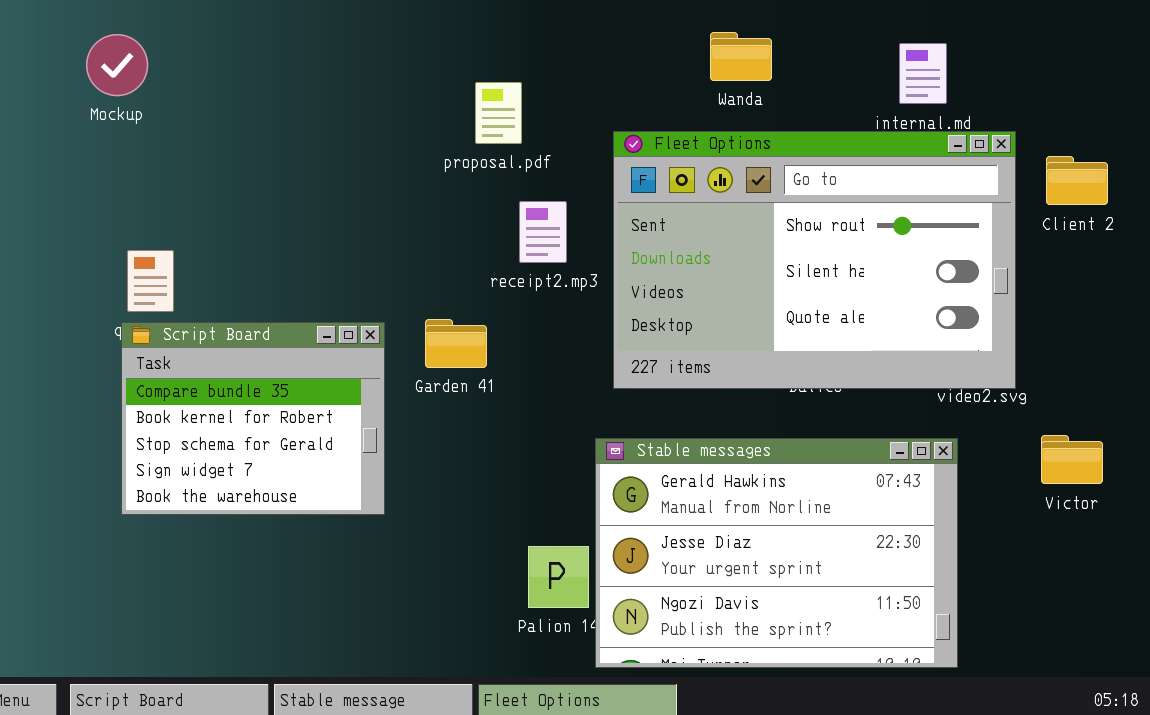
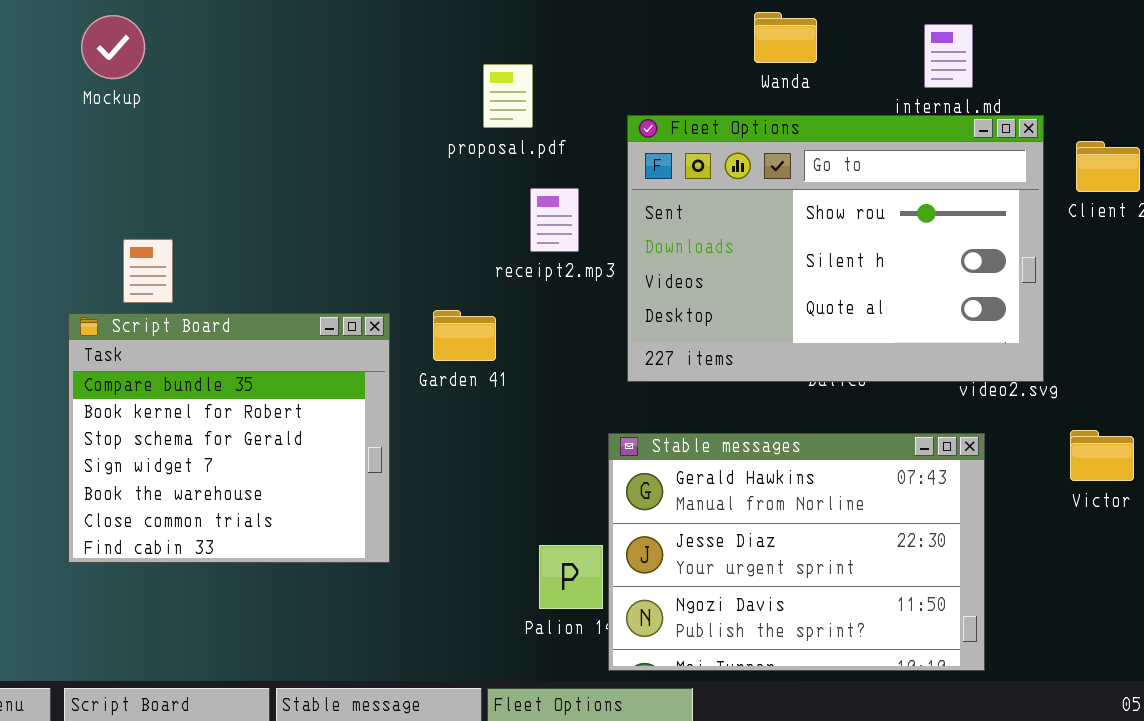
Wanda: [710,32,772,81] -> [754,12,817,63], moved
Script Board: [121,322,385,515] -> [68,313,390,563], resized

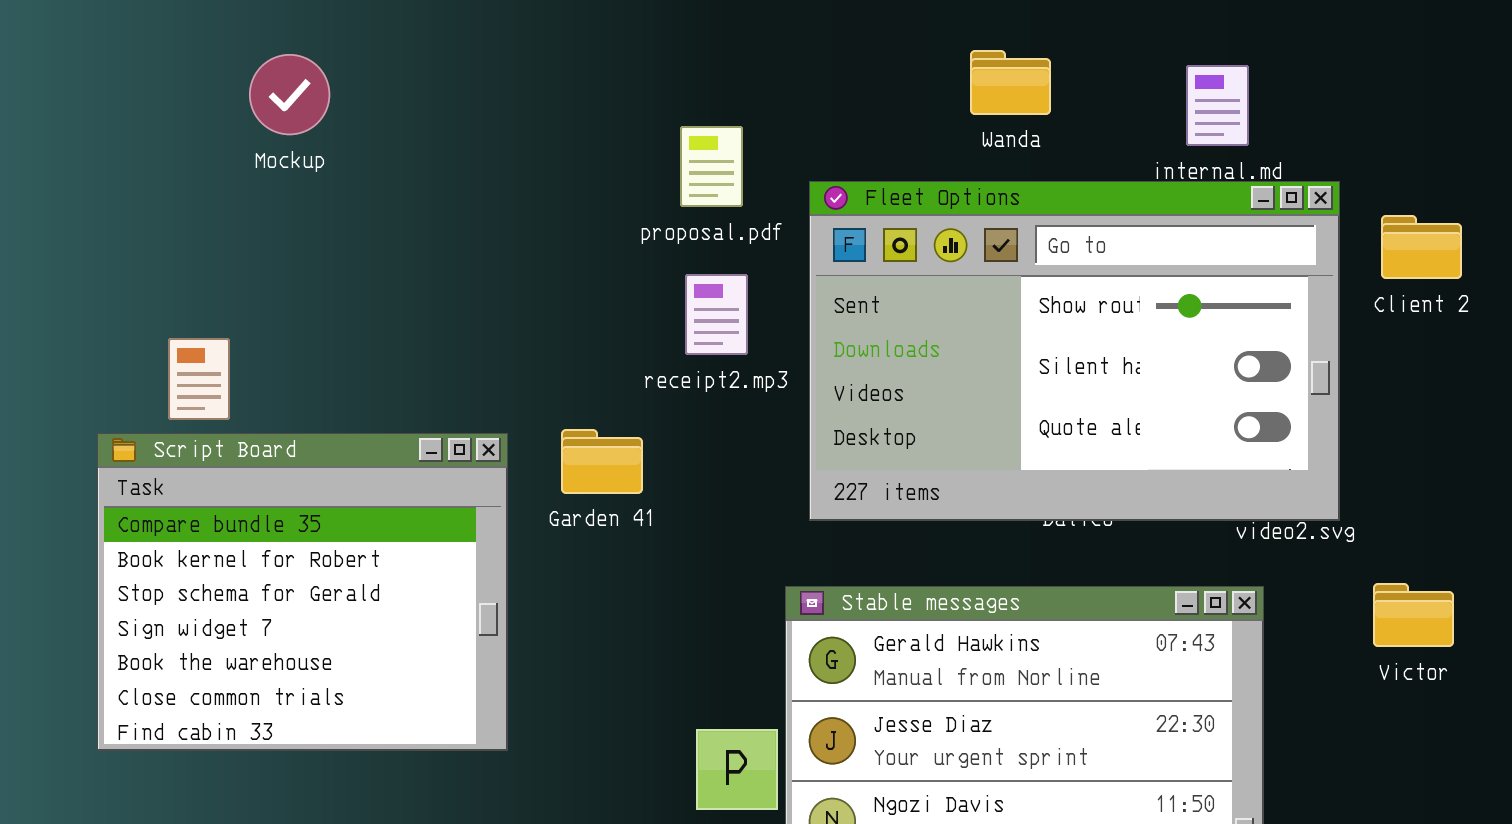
Mockup: [81,15,145,79] -> [249,54,330,135], moved
proposal.pdf: [483,64,533,128] -> [680,126,743,207], moved

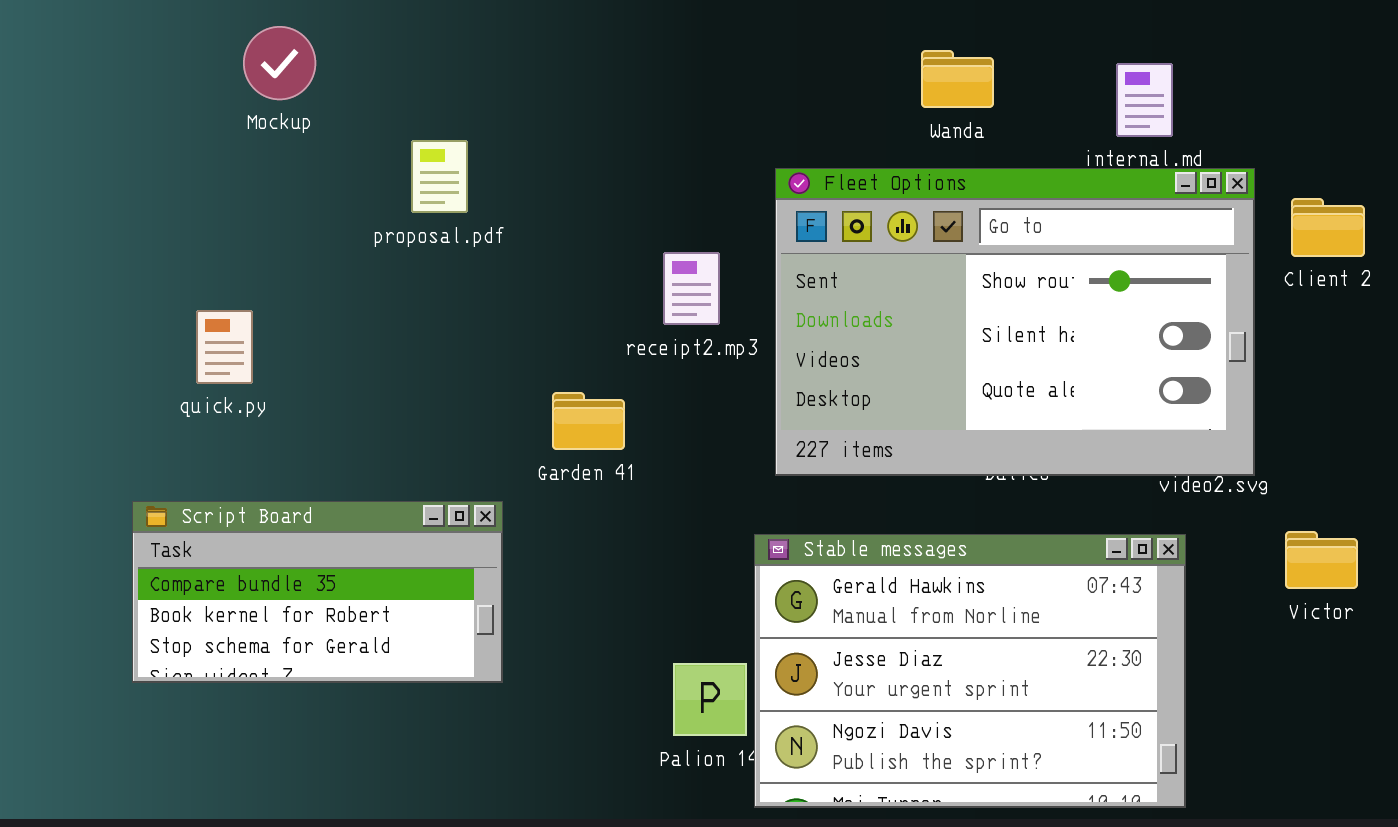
Mockup: [249,54,330,135] -> [243,26,316,100], moved
proposal.pdf: [680,126,743,207] -> [411,140,468,213], moved
Script Board: [97,433,508,751] -> [132,501,503,683], resized

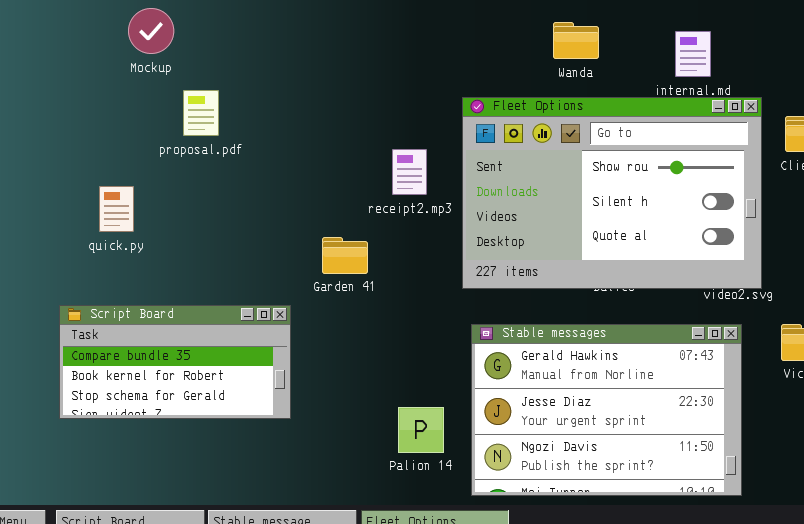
proposal.pdf: [411,140,468,213] -> [183,90,219,136], moved
Stable messages: [754,534,1186,808] -> [471,324,742,496], moved

